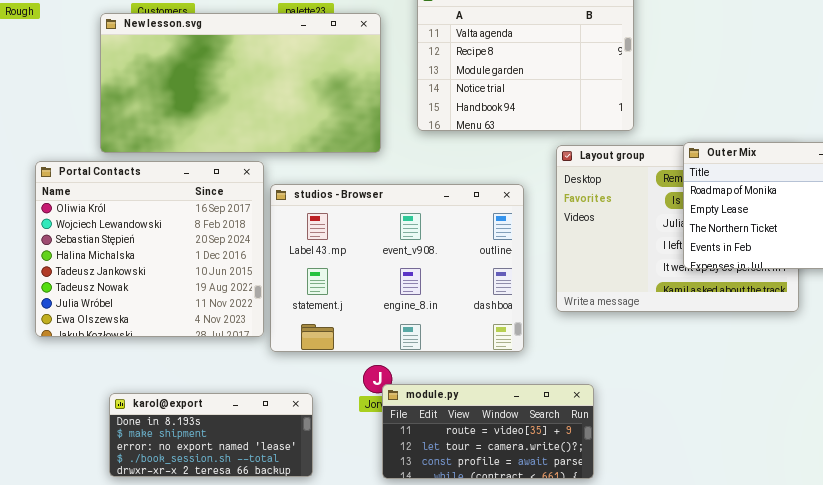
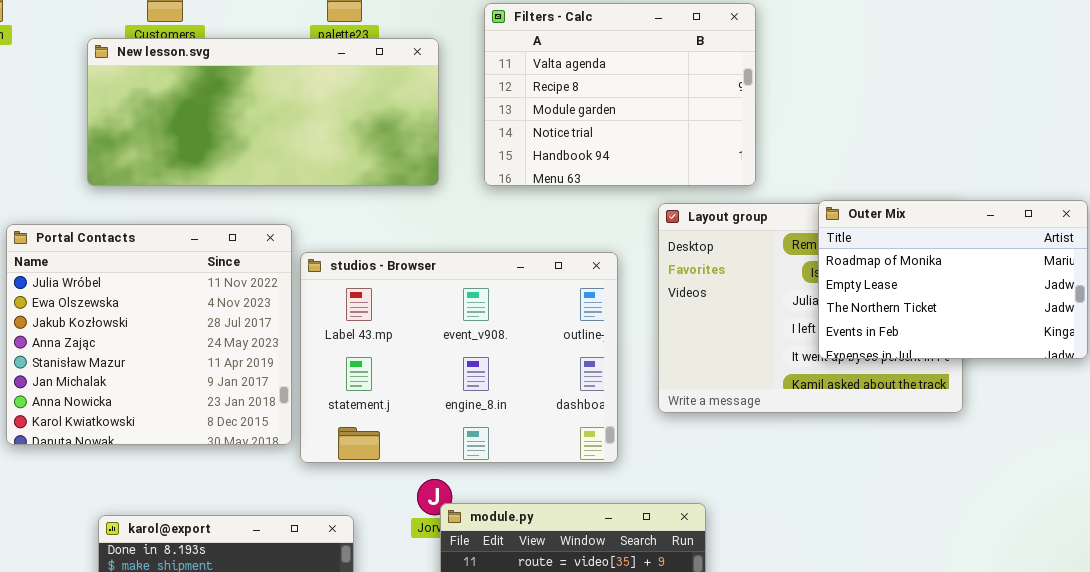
New lesson.svg: [100,13,381,153] -> [87,38,439,186], resized
Portal Contacts: [35,161,264,337] -> [6,224,292,445], scrolled down 6 rows

